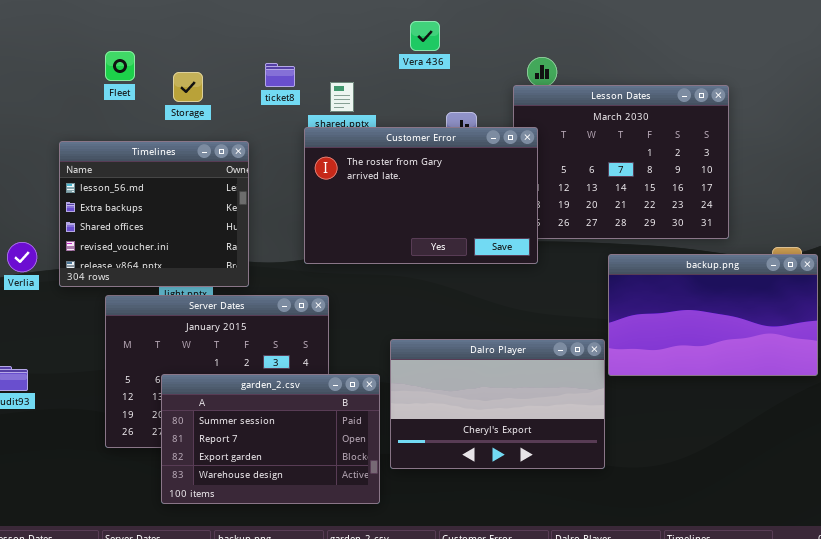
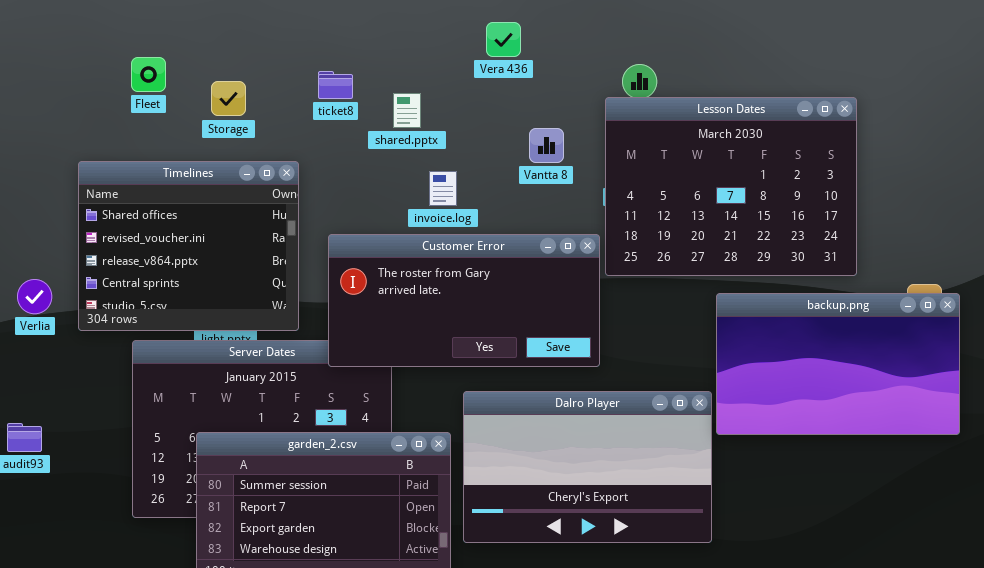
Customer Error: [304,127,538,264] -> [328,234,600,367], moved, resized
Timelines: [59,141,249,287] -> [78,161,299,331], scrolled down 2 rows

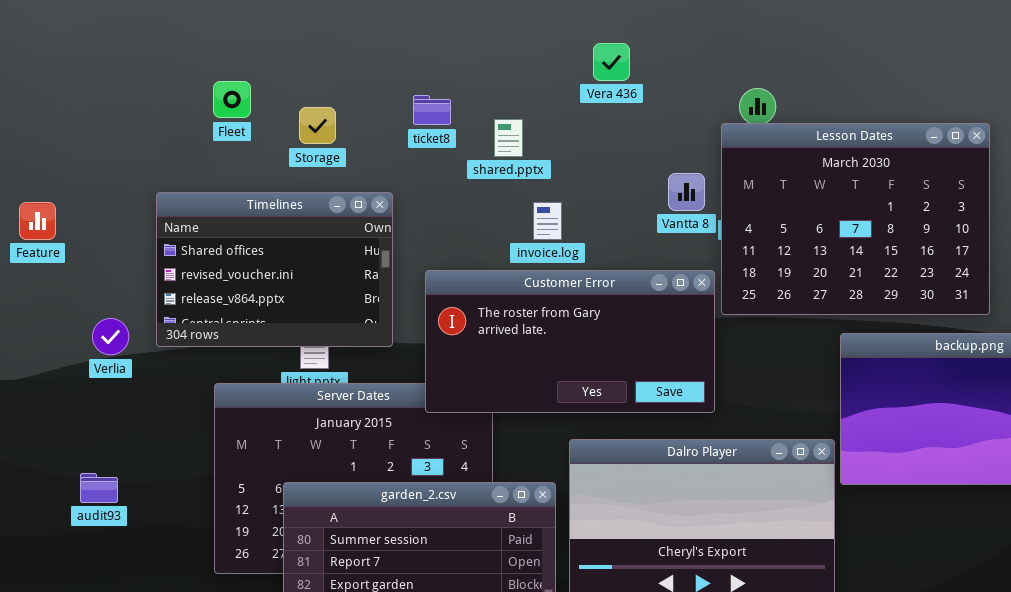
Vantta 8: [529,128,564,163] -> [668,173,705,211], moved
Timelines: [78,161,299,331] -> [156,192,393,347], resized

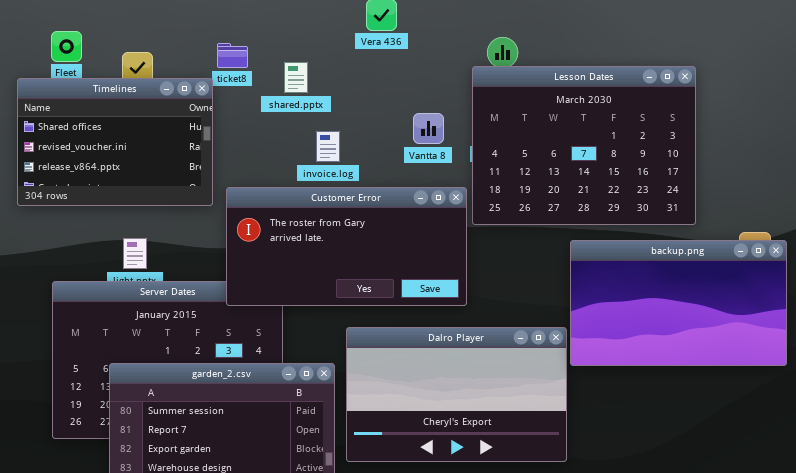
Vantta 8: [668,173,705,211] -> [413,113,444,144], moved
Timelines: [156,192,393,347] -> [17,78,213,206], moved

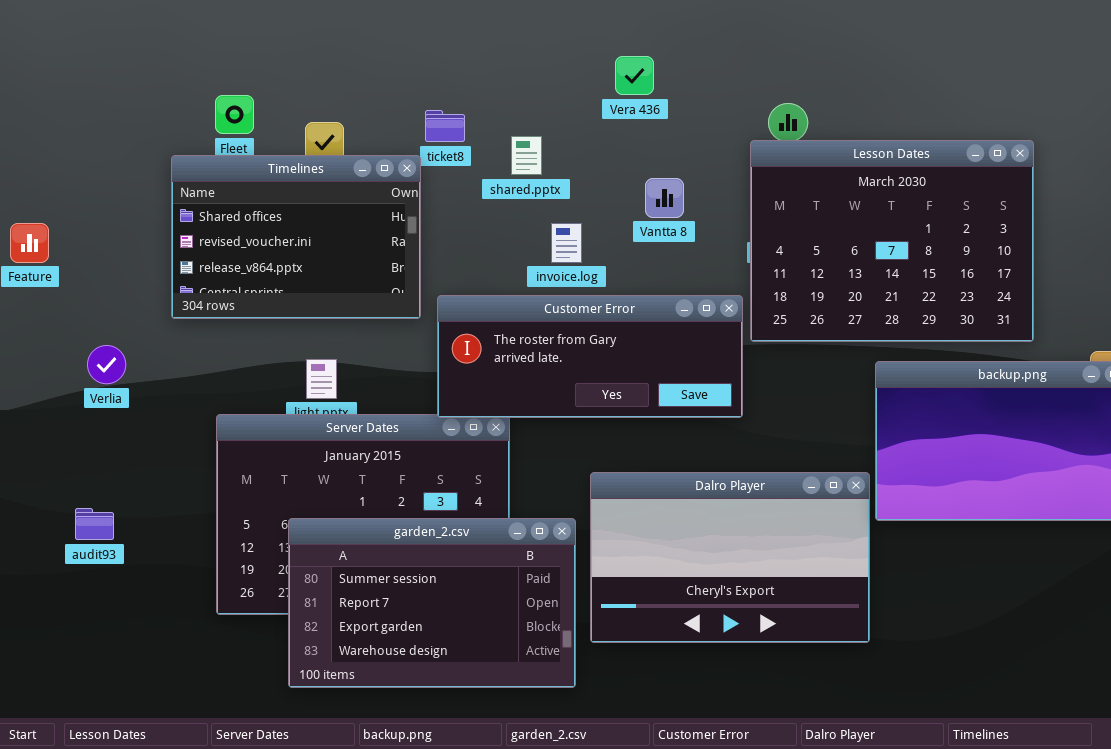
Vantta 8: [413,113,444,144] -> [645,178,684,218], moved
Customer Error: [226,187,467,306] -> [437,295,743,418], resized

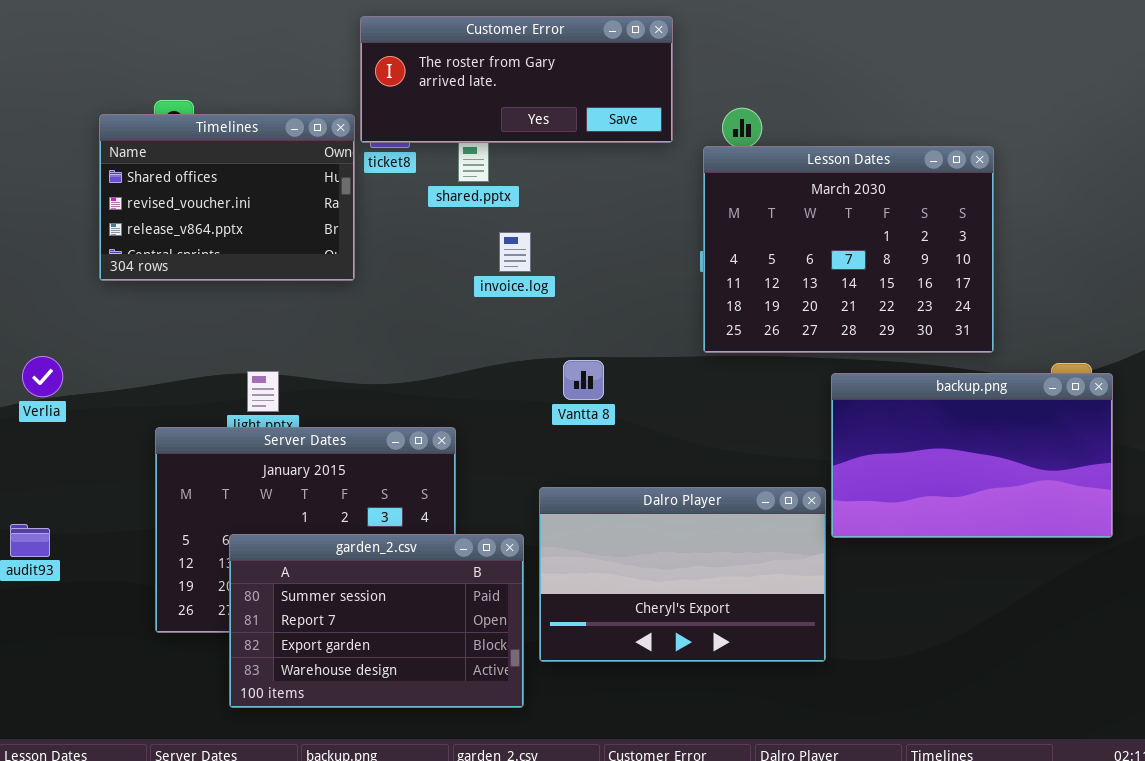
Timelines: [171,155,421,319] -> [99,114,355,281], moved
Vantta 8: [645,178,684,218] -> [563,360,604,400], moved
Customer Error: [437,295,743,418] -> [360,16,673,143], moved

